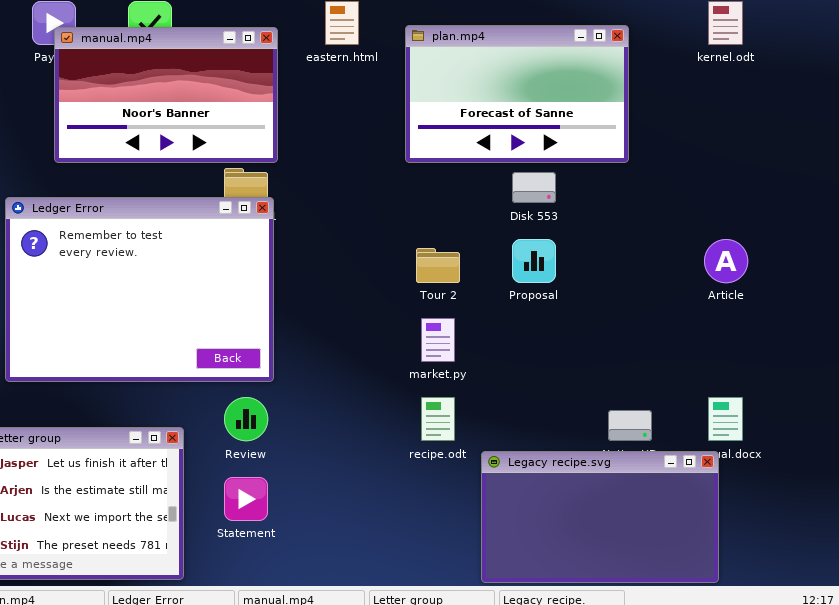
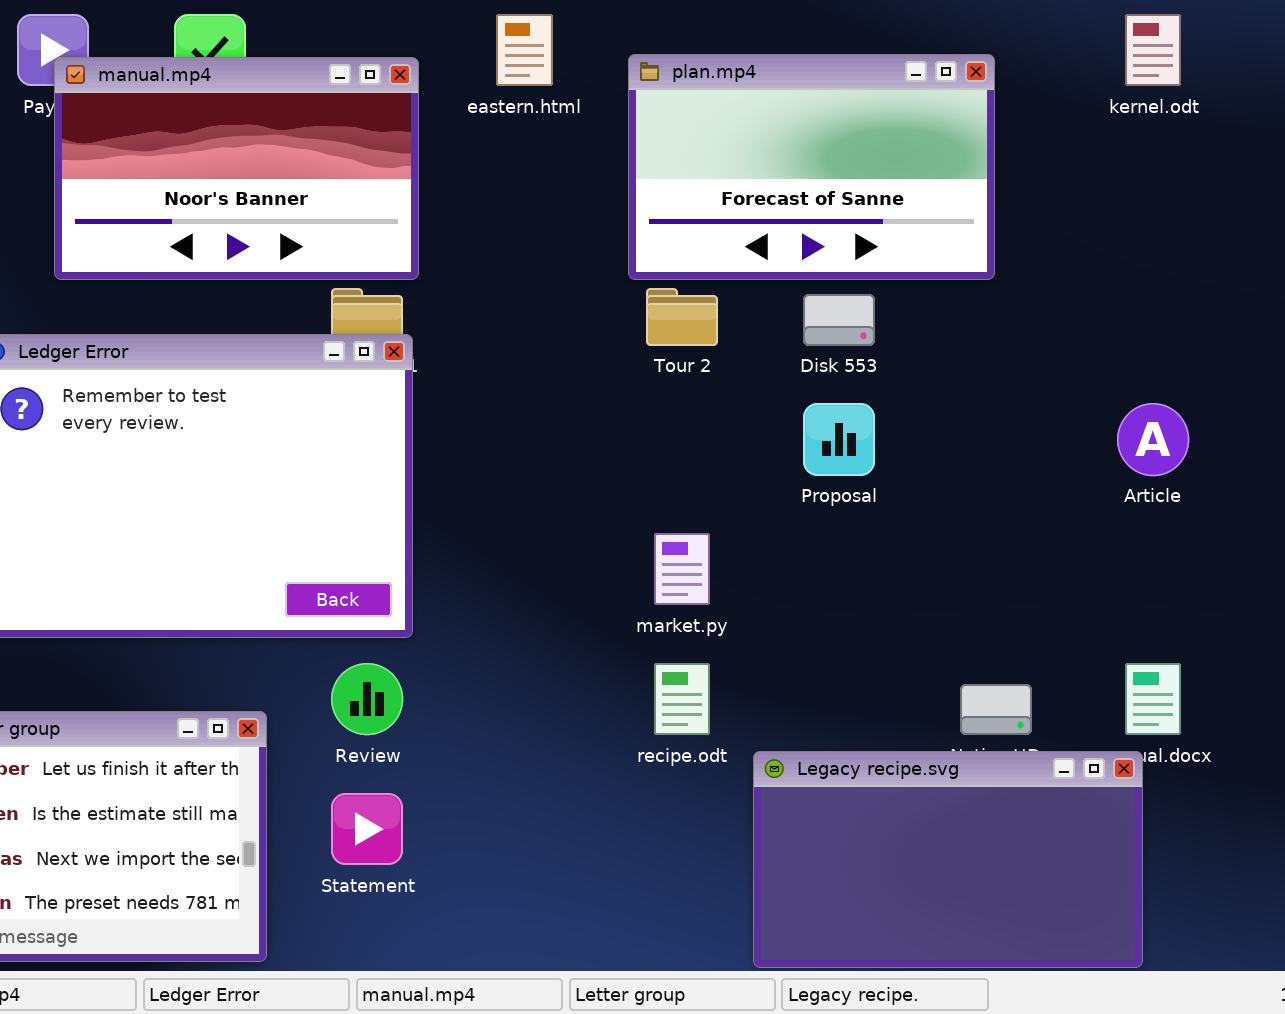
Tour 2: [416,248,460,283] -> [646,288,718,346], moved

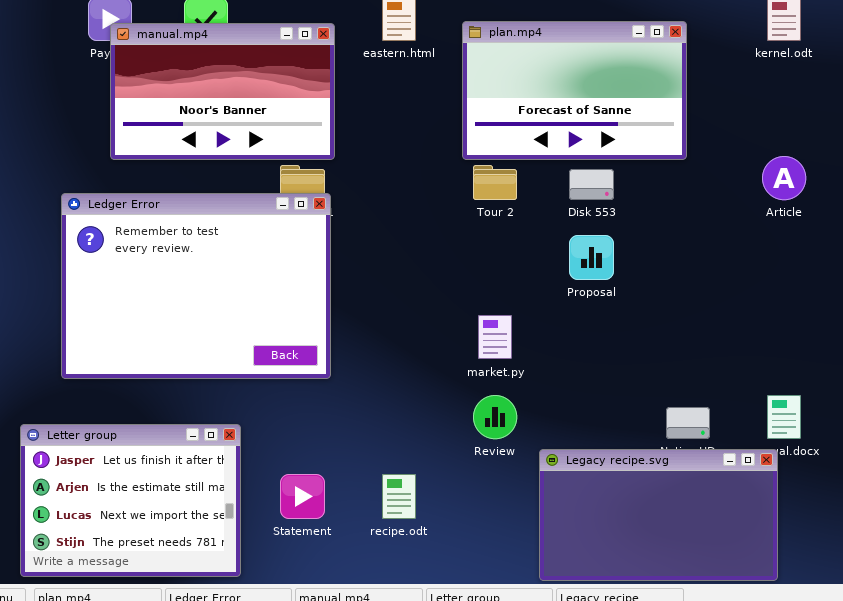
Article: [1117,403,1189,476] -> [762,156,806,200], moved
Review: [331,663,403,735] -> [473,395,517,439], moved
recipe.odt: [654,663,710,735] -> [382,474,416,519], moved

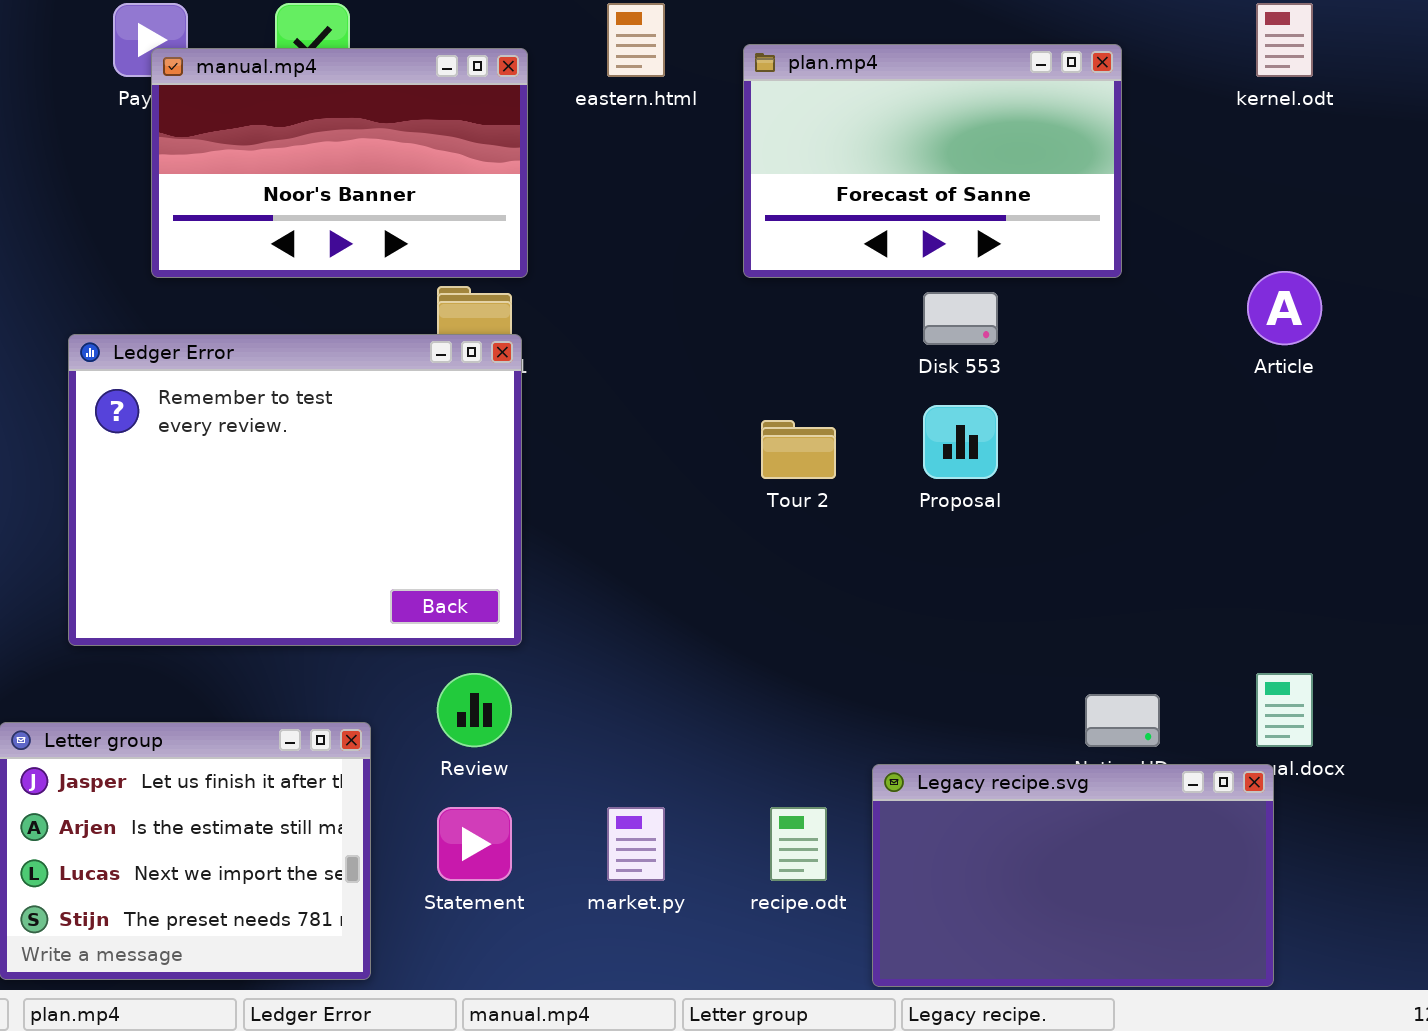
Tour 2: [473,165,517,200] -> [761,420,836,479], moved
market.py: [478,315,512,359] -> [607,807,665,881], moved
Review: [473,395,517,439] -> [437,673,512,747], moved
recipe.odt: [382,474,416,519] -> [770,807,827,881], moved

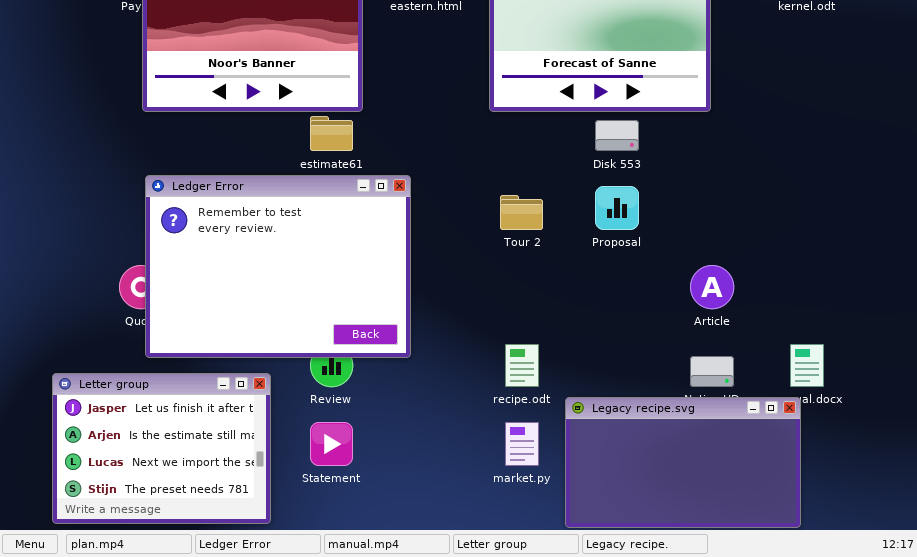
Article: [1247,271,1322,345] -> [690,265,734,309], moved
Ledger Error: [68,334,522,646] -> [145,175,411,358], moved
market.py: [607,807,665,881] -> [505,422,539,466], moved
recipe.odt: [770,807,827,881] -> [505,344,539,387], moved

